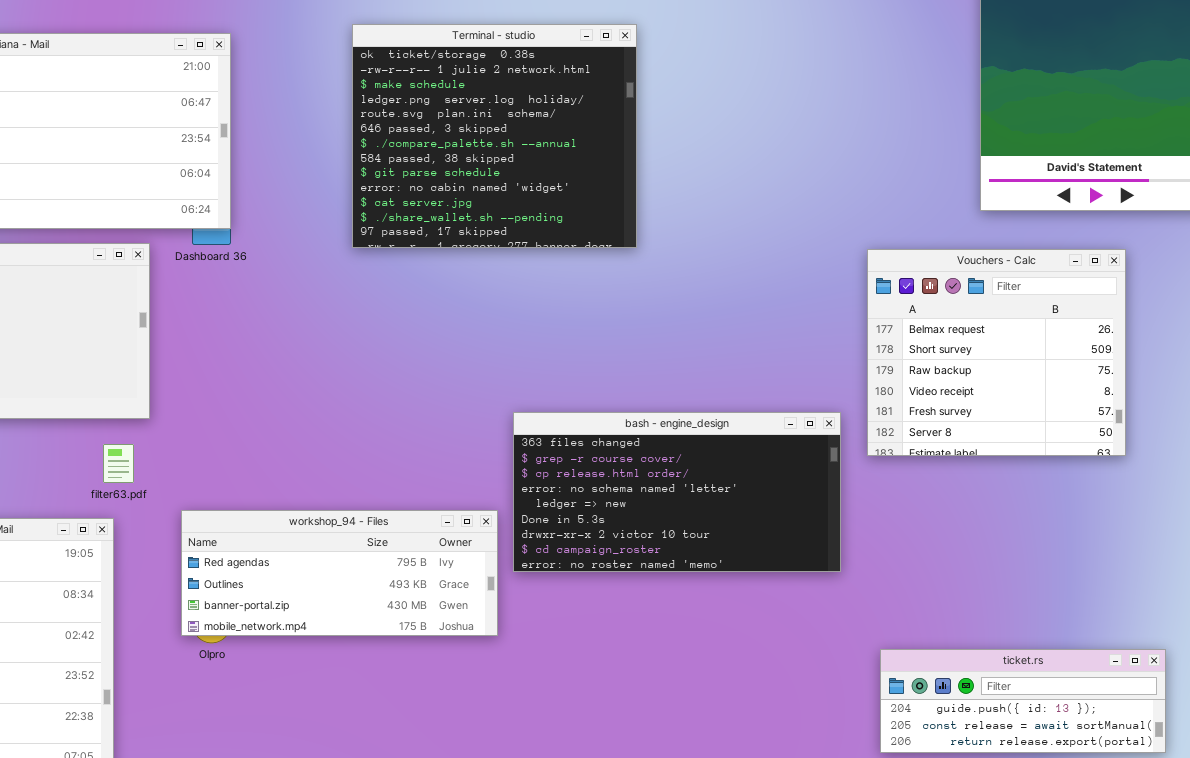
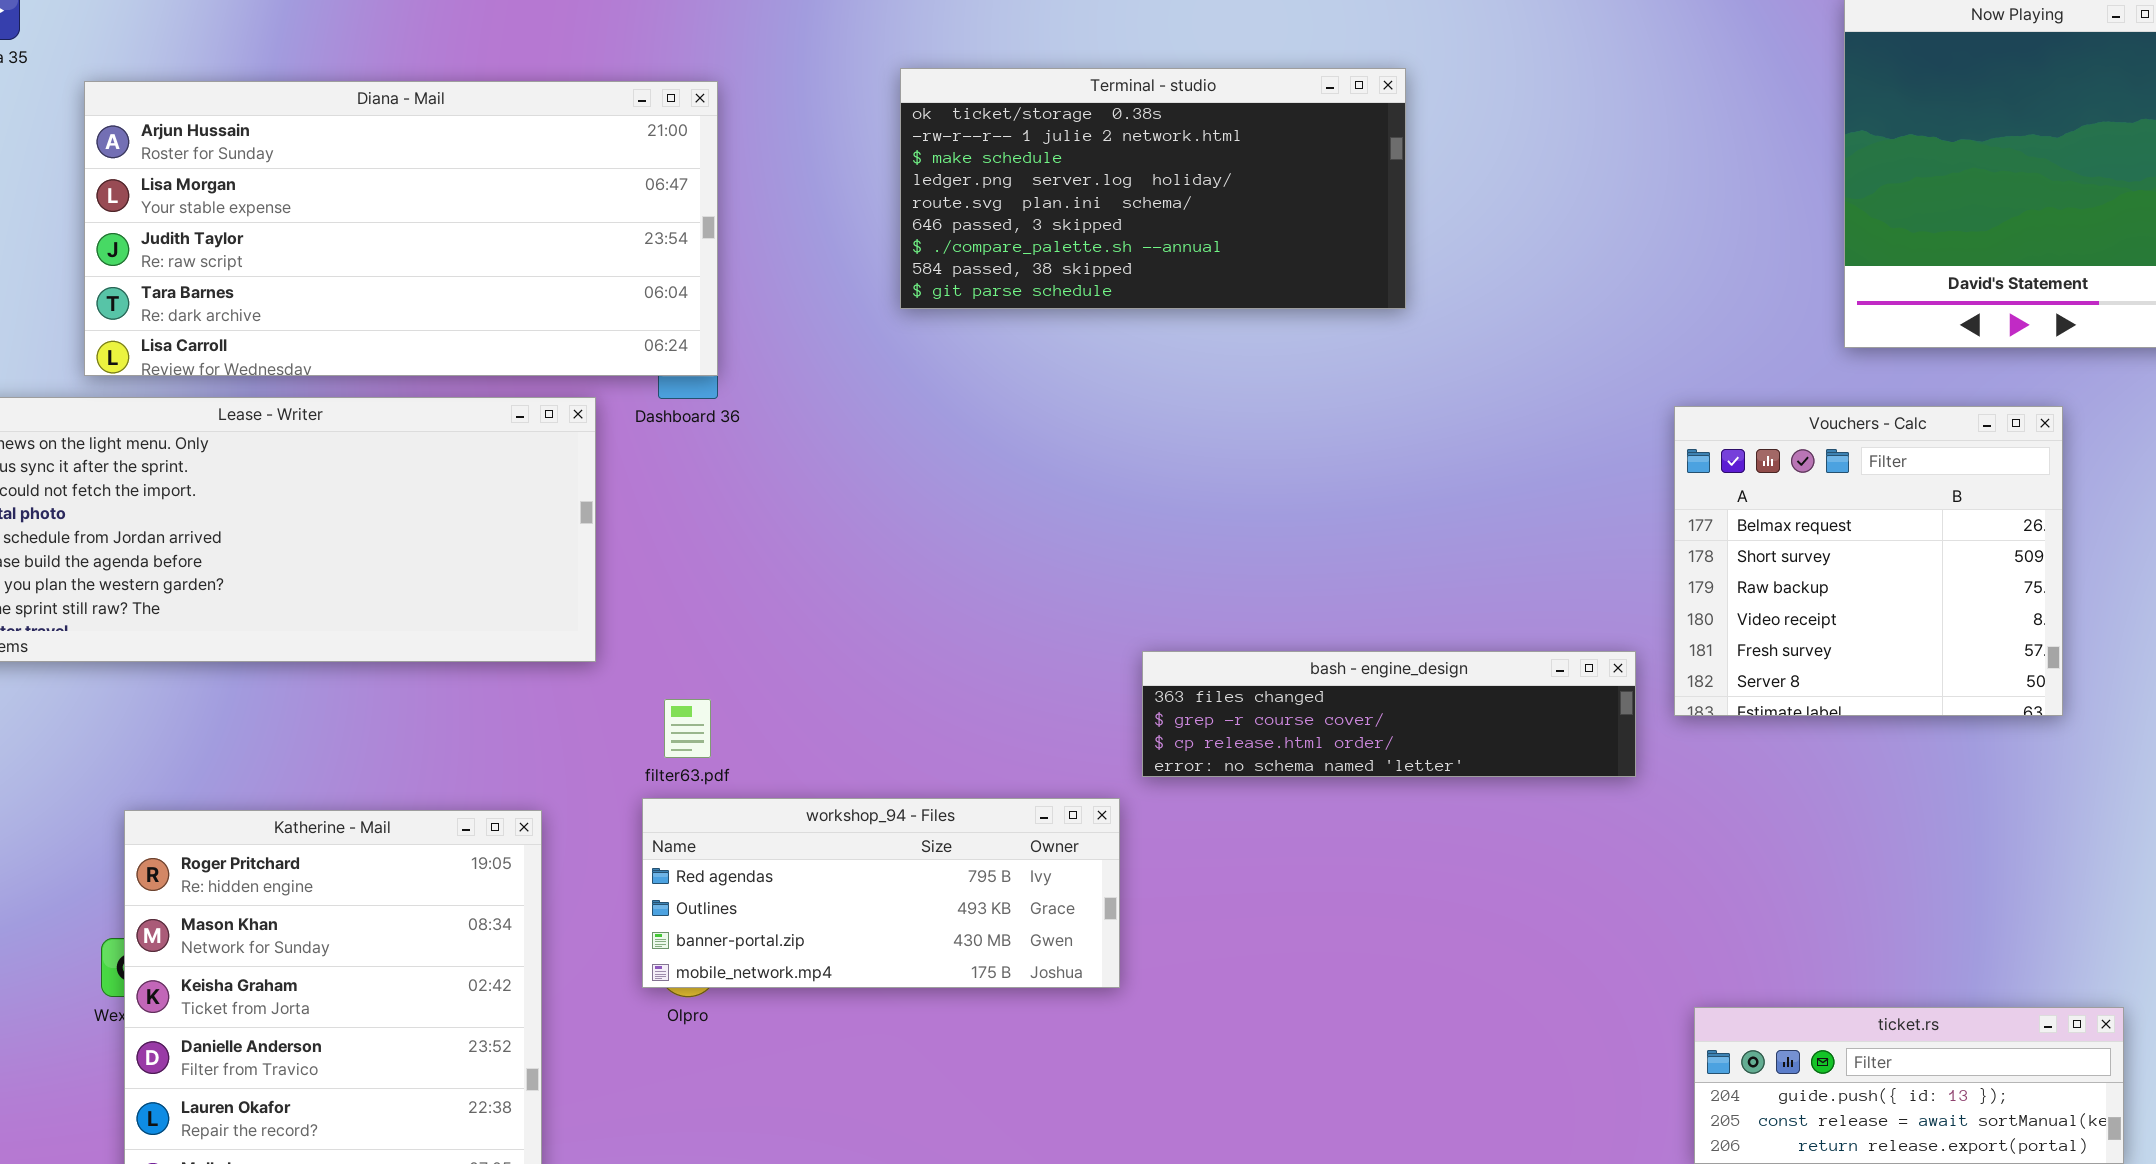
Terminal - studio: [352,24,637,248] -> [900,68,1406,309], resized
bash - engine_design: [513,412,841,572] -> [1142,651,1636,777], resized
filter63.pdf: [103,444,134,483] -> [664,699,711,758], moved

